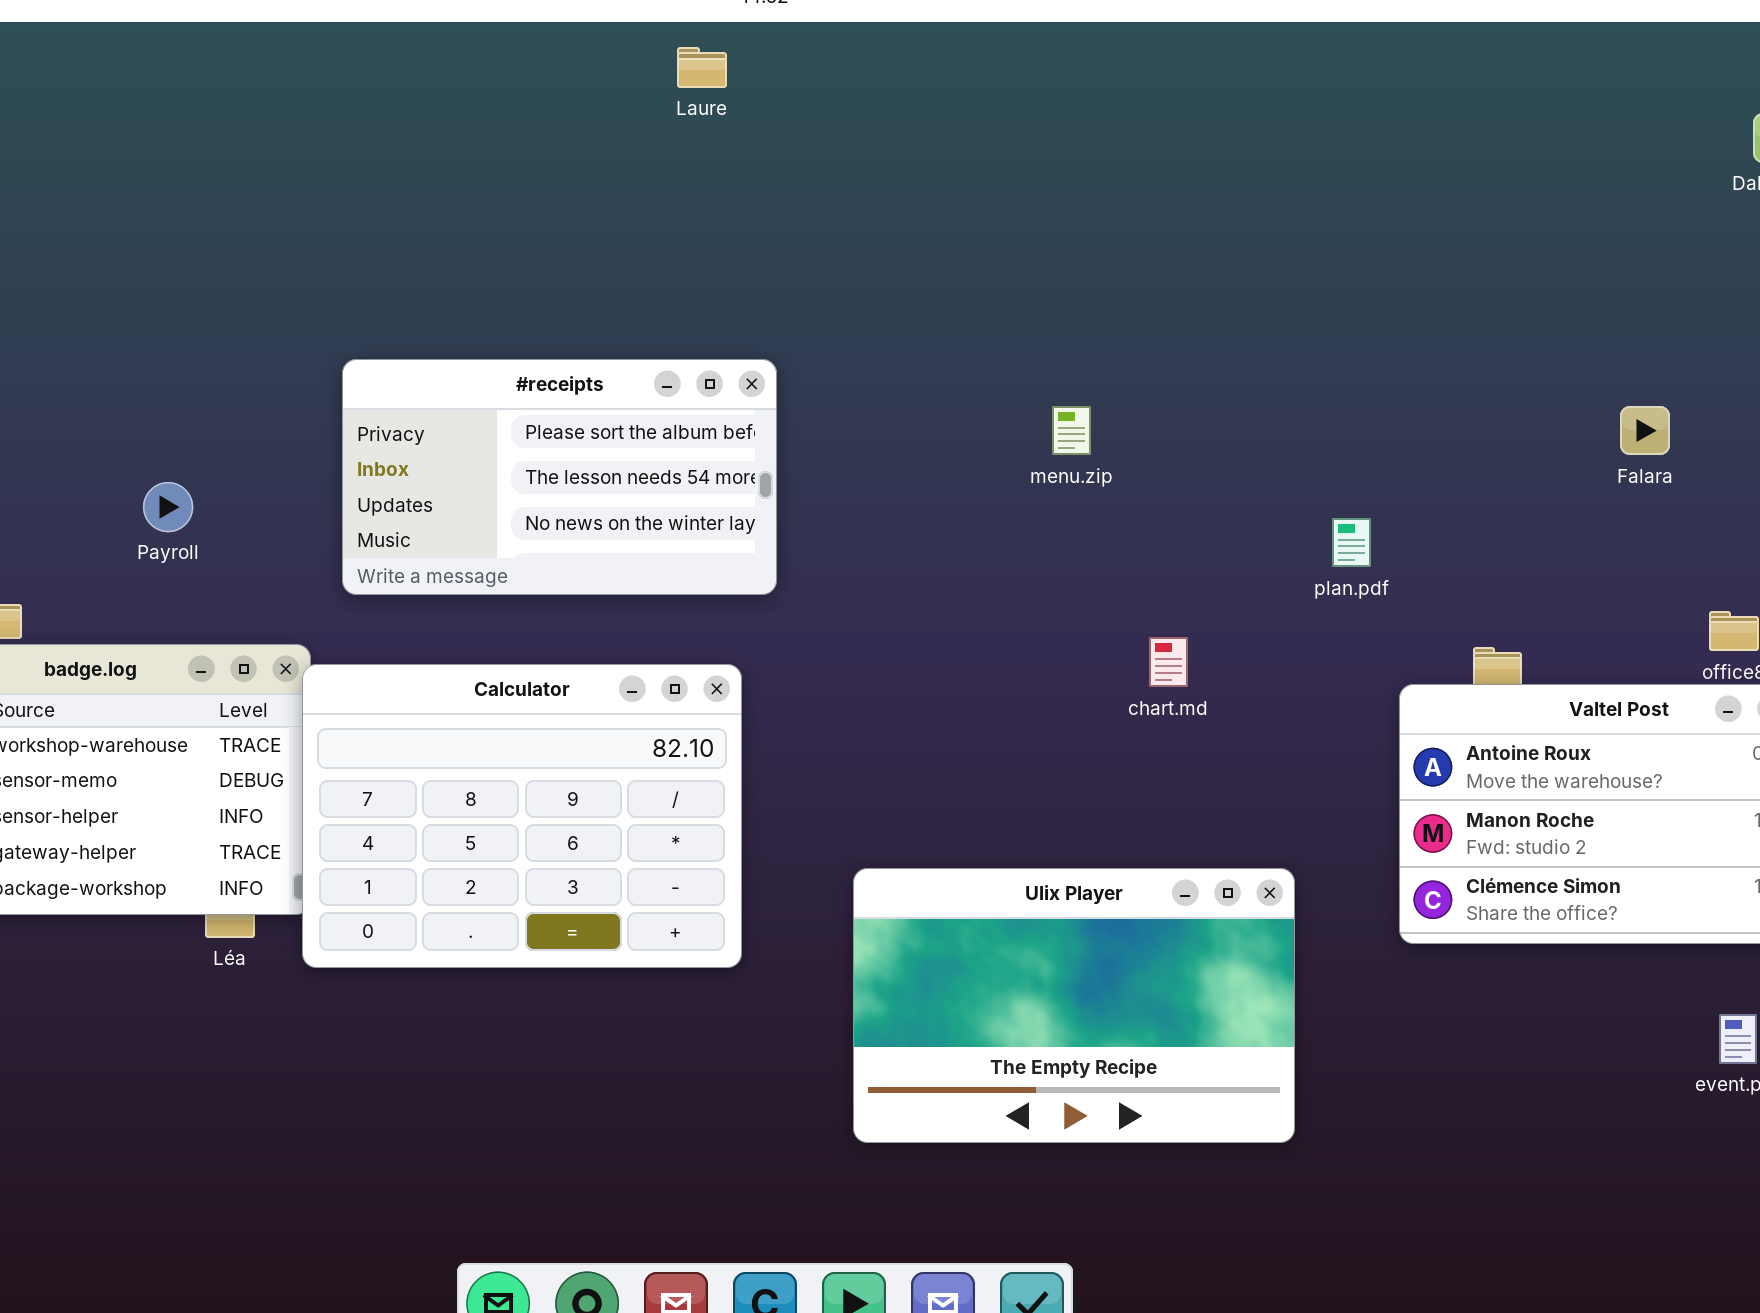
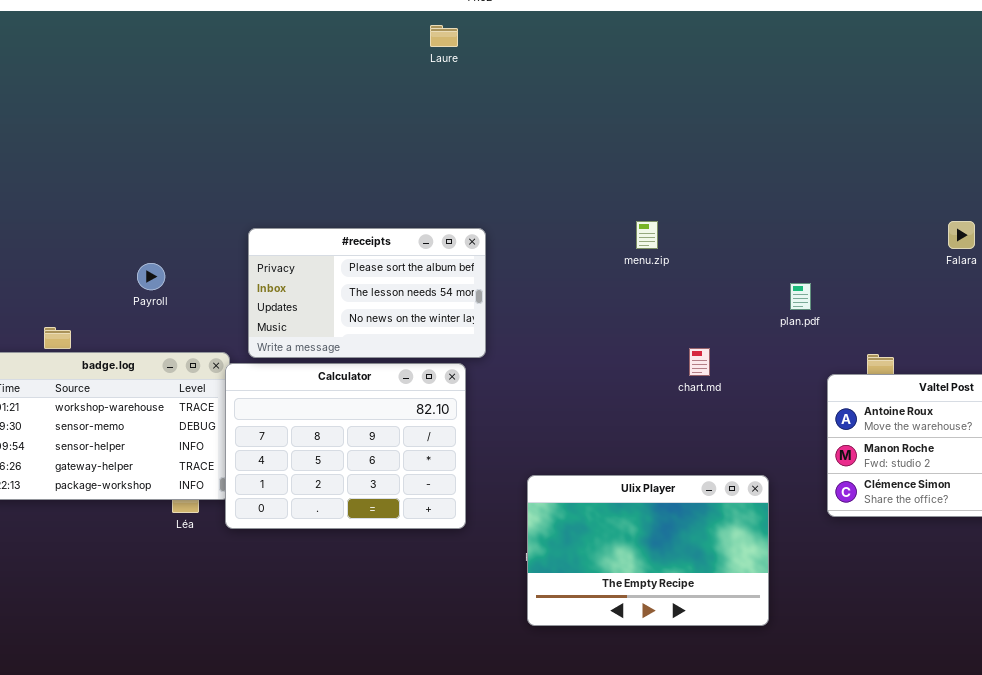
#receipts: [342,359,777,595] -> [248,228,486,358], moved

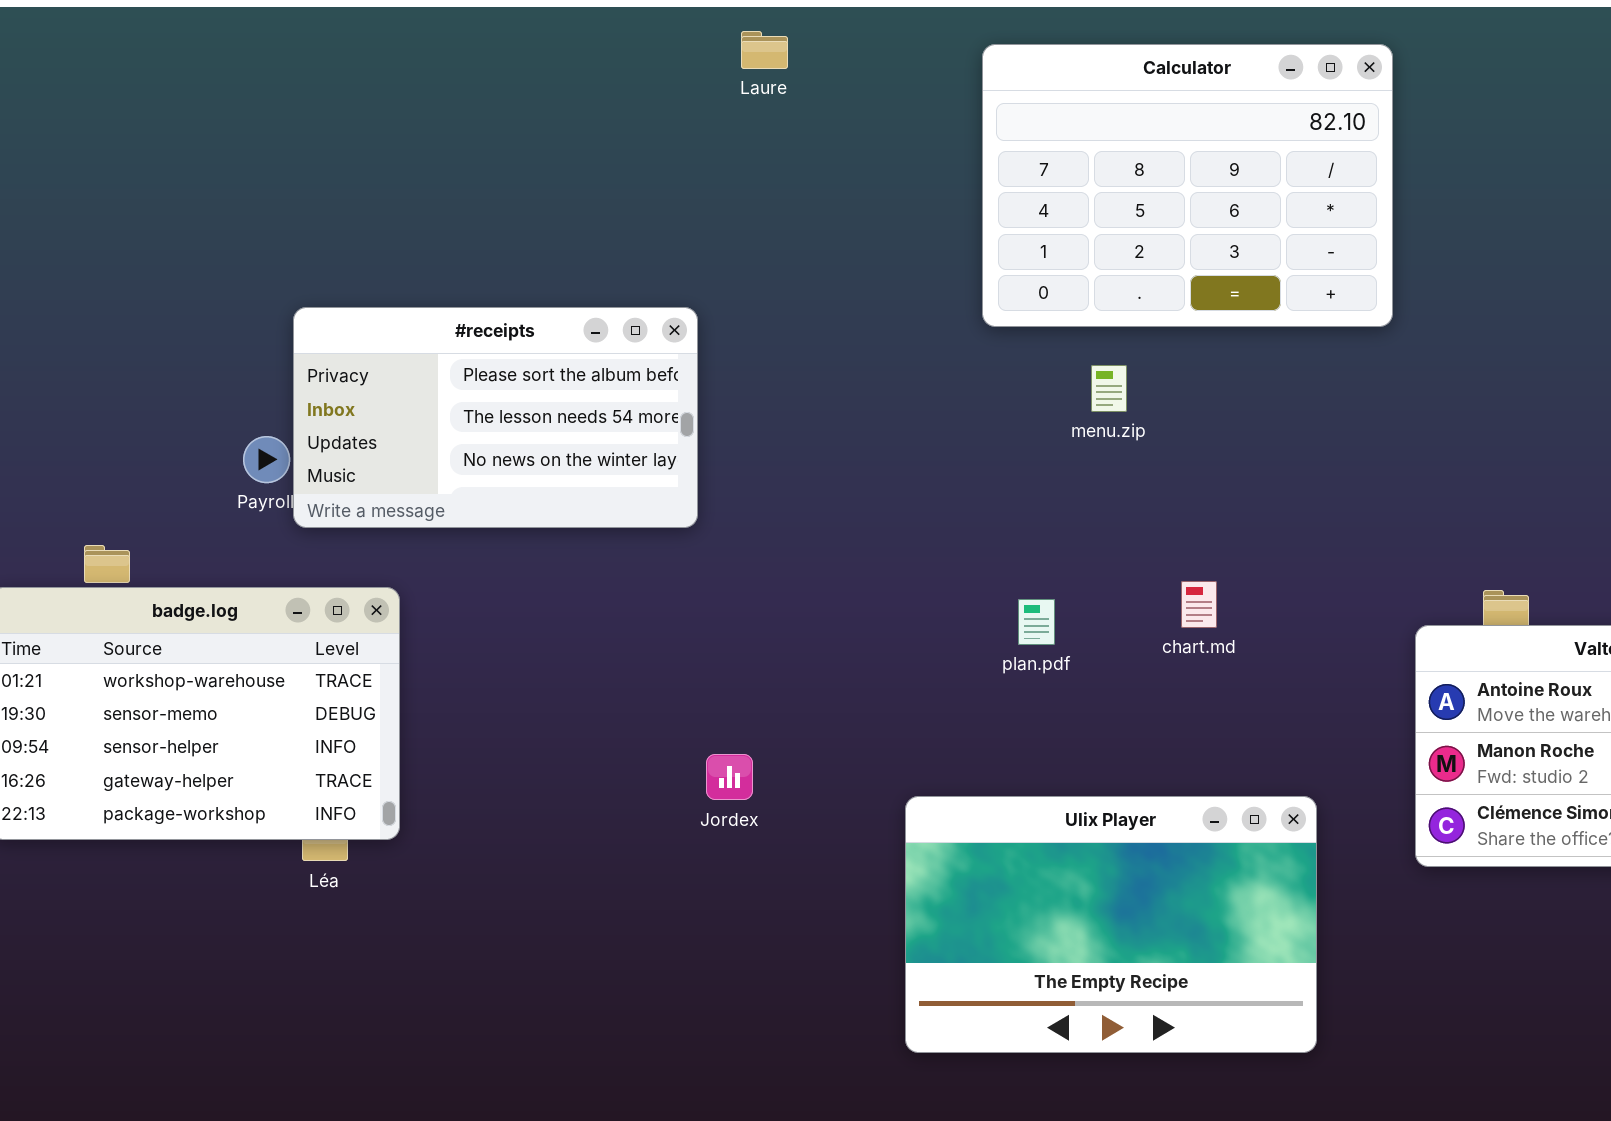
#receipts: [248,228,486,358] -> [293,307,698,528], moved
plan.pdf: [790,283,811,310] -> [1018,599,1055,645], moved
Calculator: [225,363,466,529] -> [982,44,1393,327], moved

